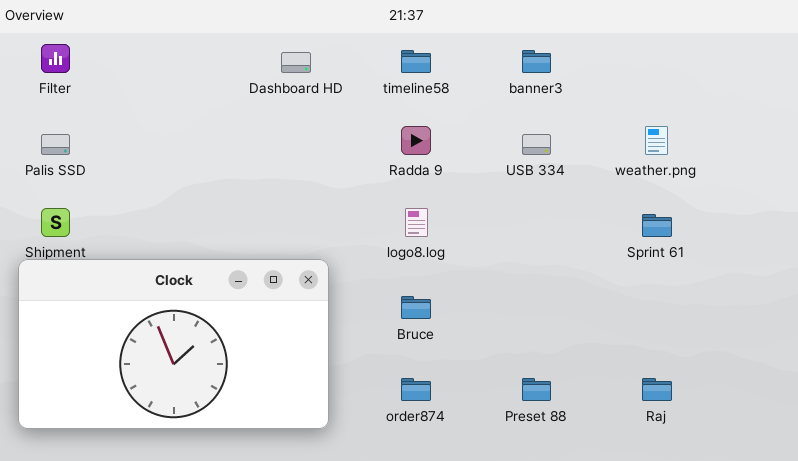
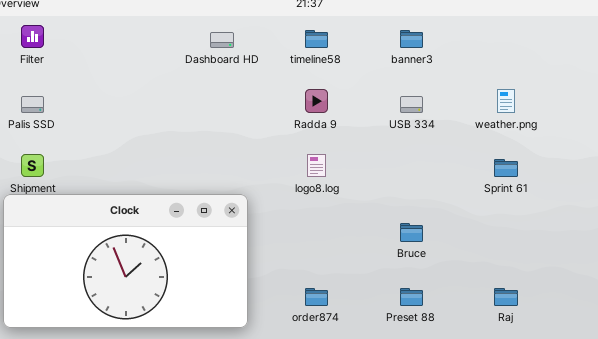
Bruce: [401,296,431,319] -> [400,223,423,242], moved

